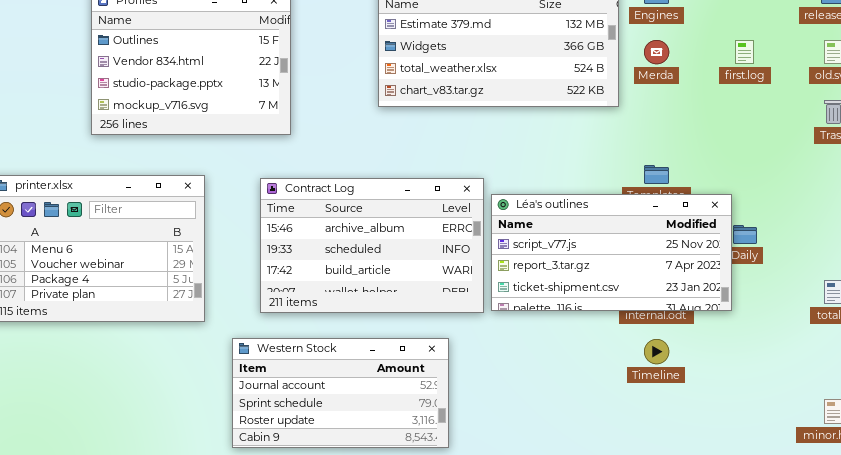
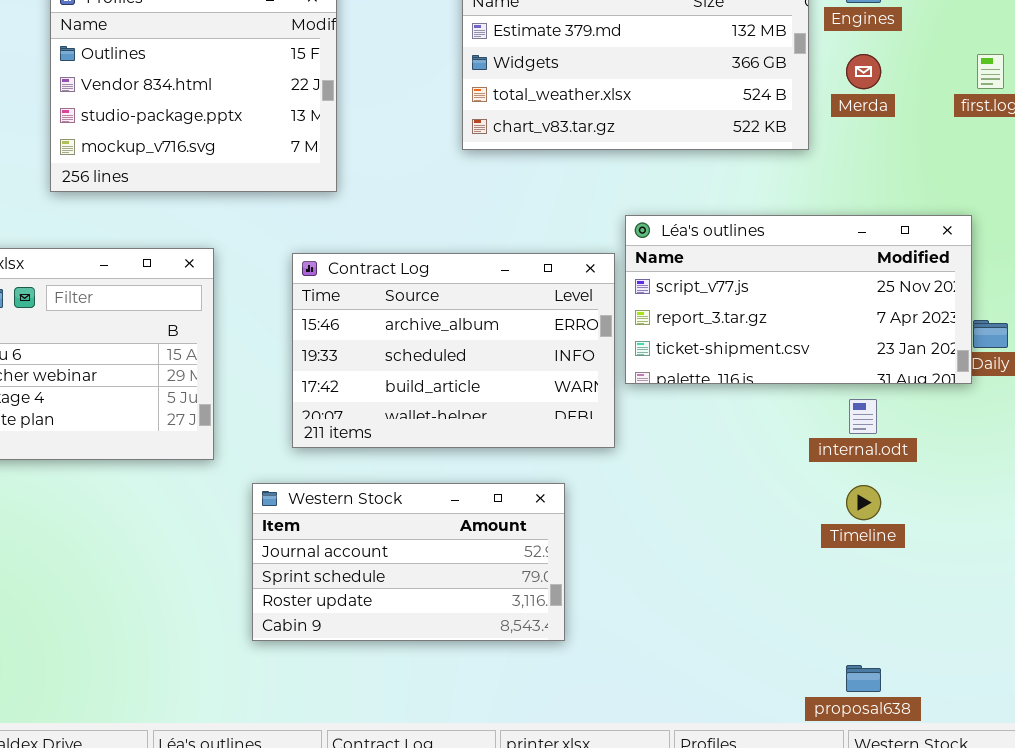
Léa's outlines: [491,194,732,311] -> [625,215,972,384], moved

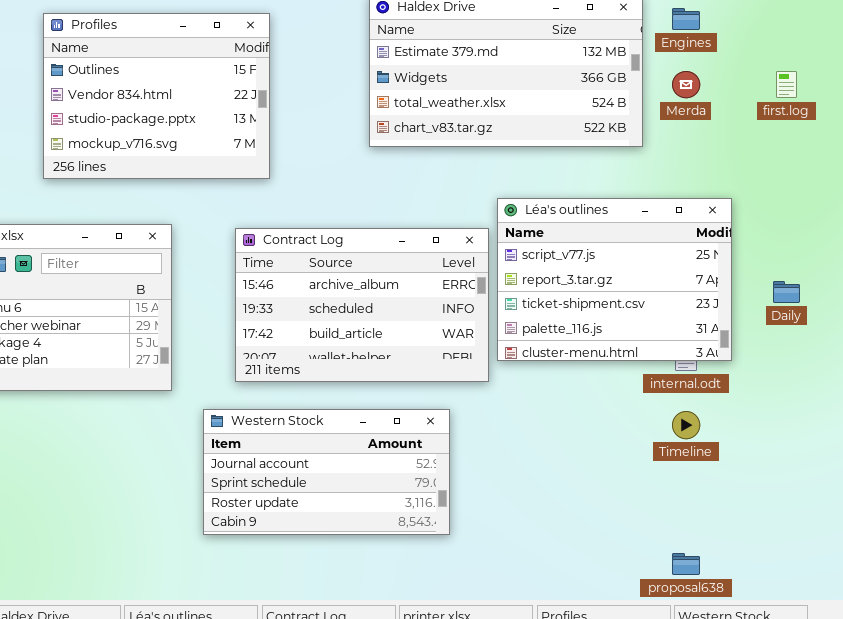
Léa's outlines: [625,215,972,384] -> [497,198,732,361], resized

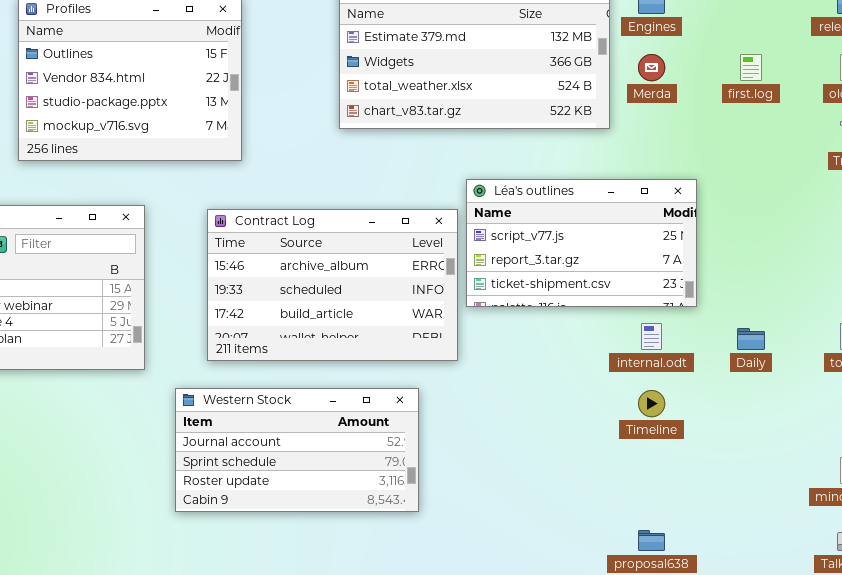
Léa's outlines: [497,198,732,361] -> [466,179,697,307], resized
Daily: [773,281,800,303] -> [737,328,765,350], moved

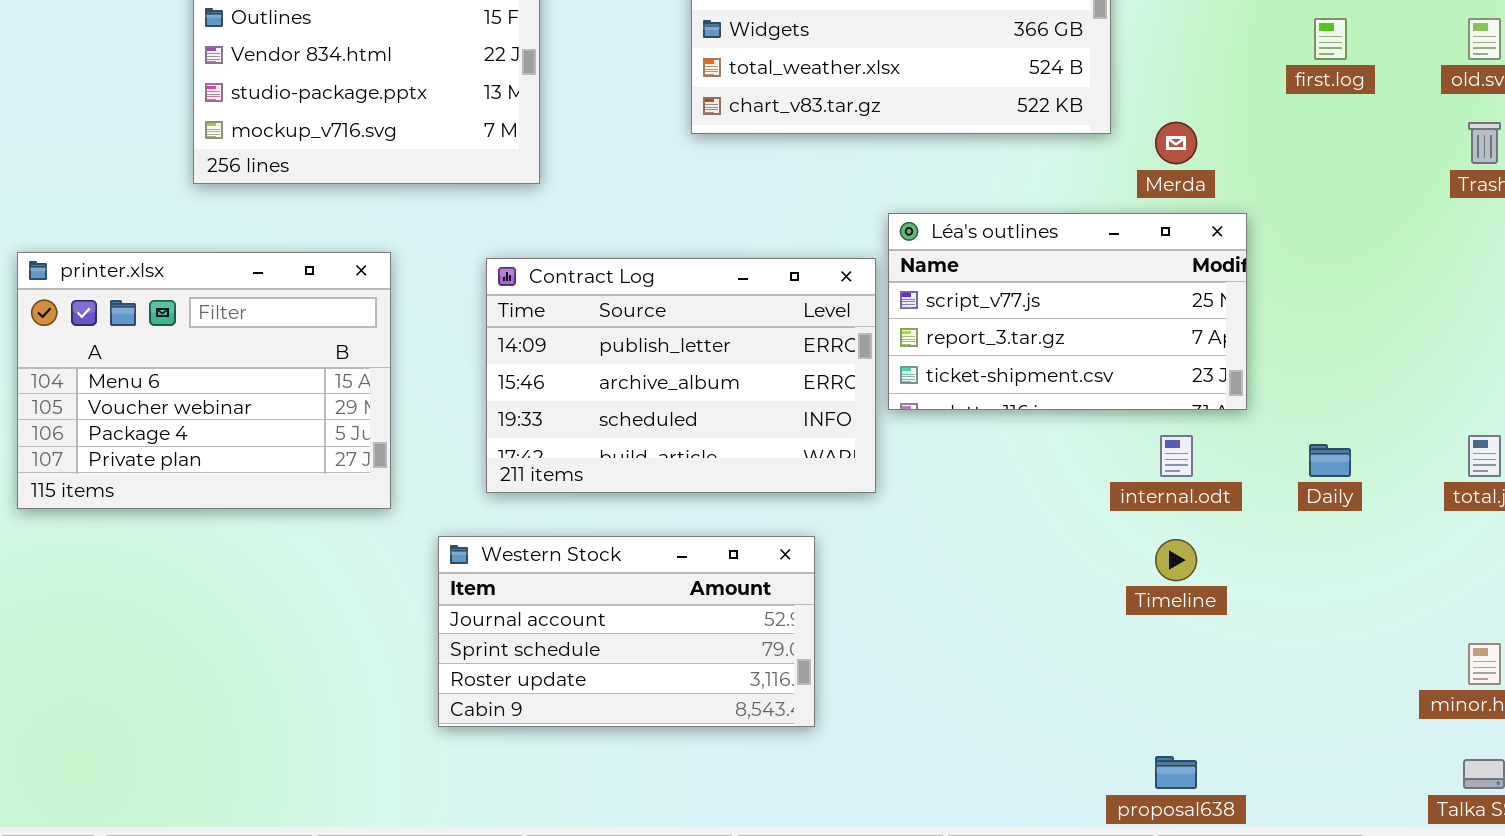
Merda: [638,54,665,81] -> [1155,122,1197,164], moved
Contract Log: [207,209,458,361] -> [486,258,876,493], scrolled up 1 row

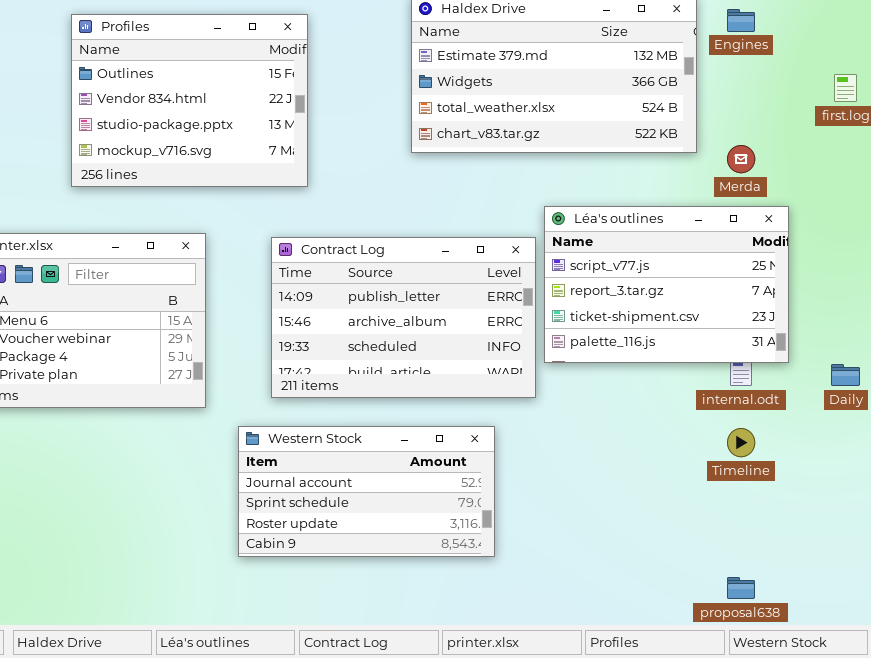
Léa's outlines: [888,213,1247,410] -> [544,206,789,363], resized

